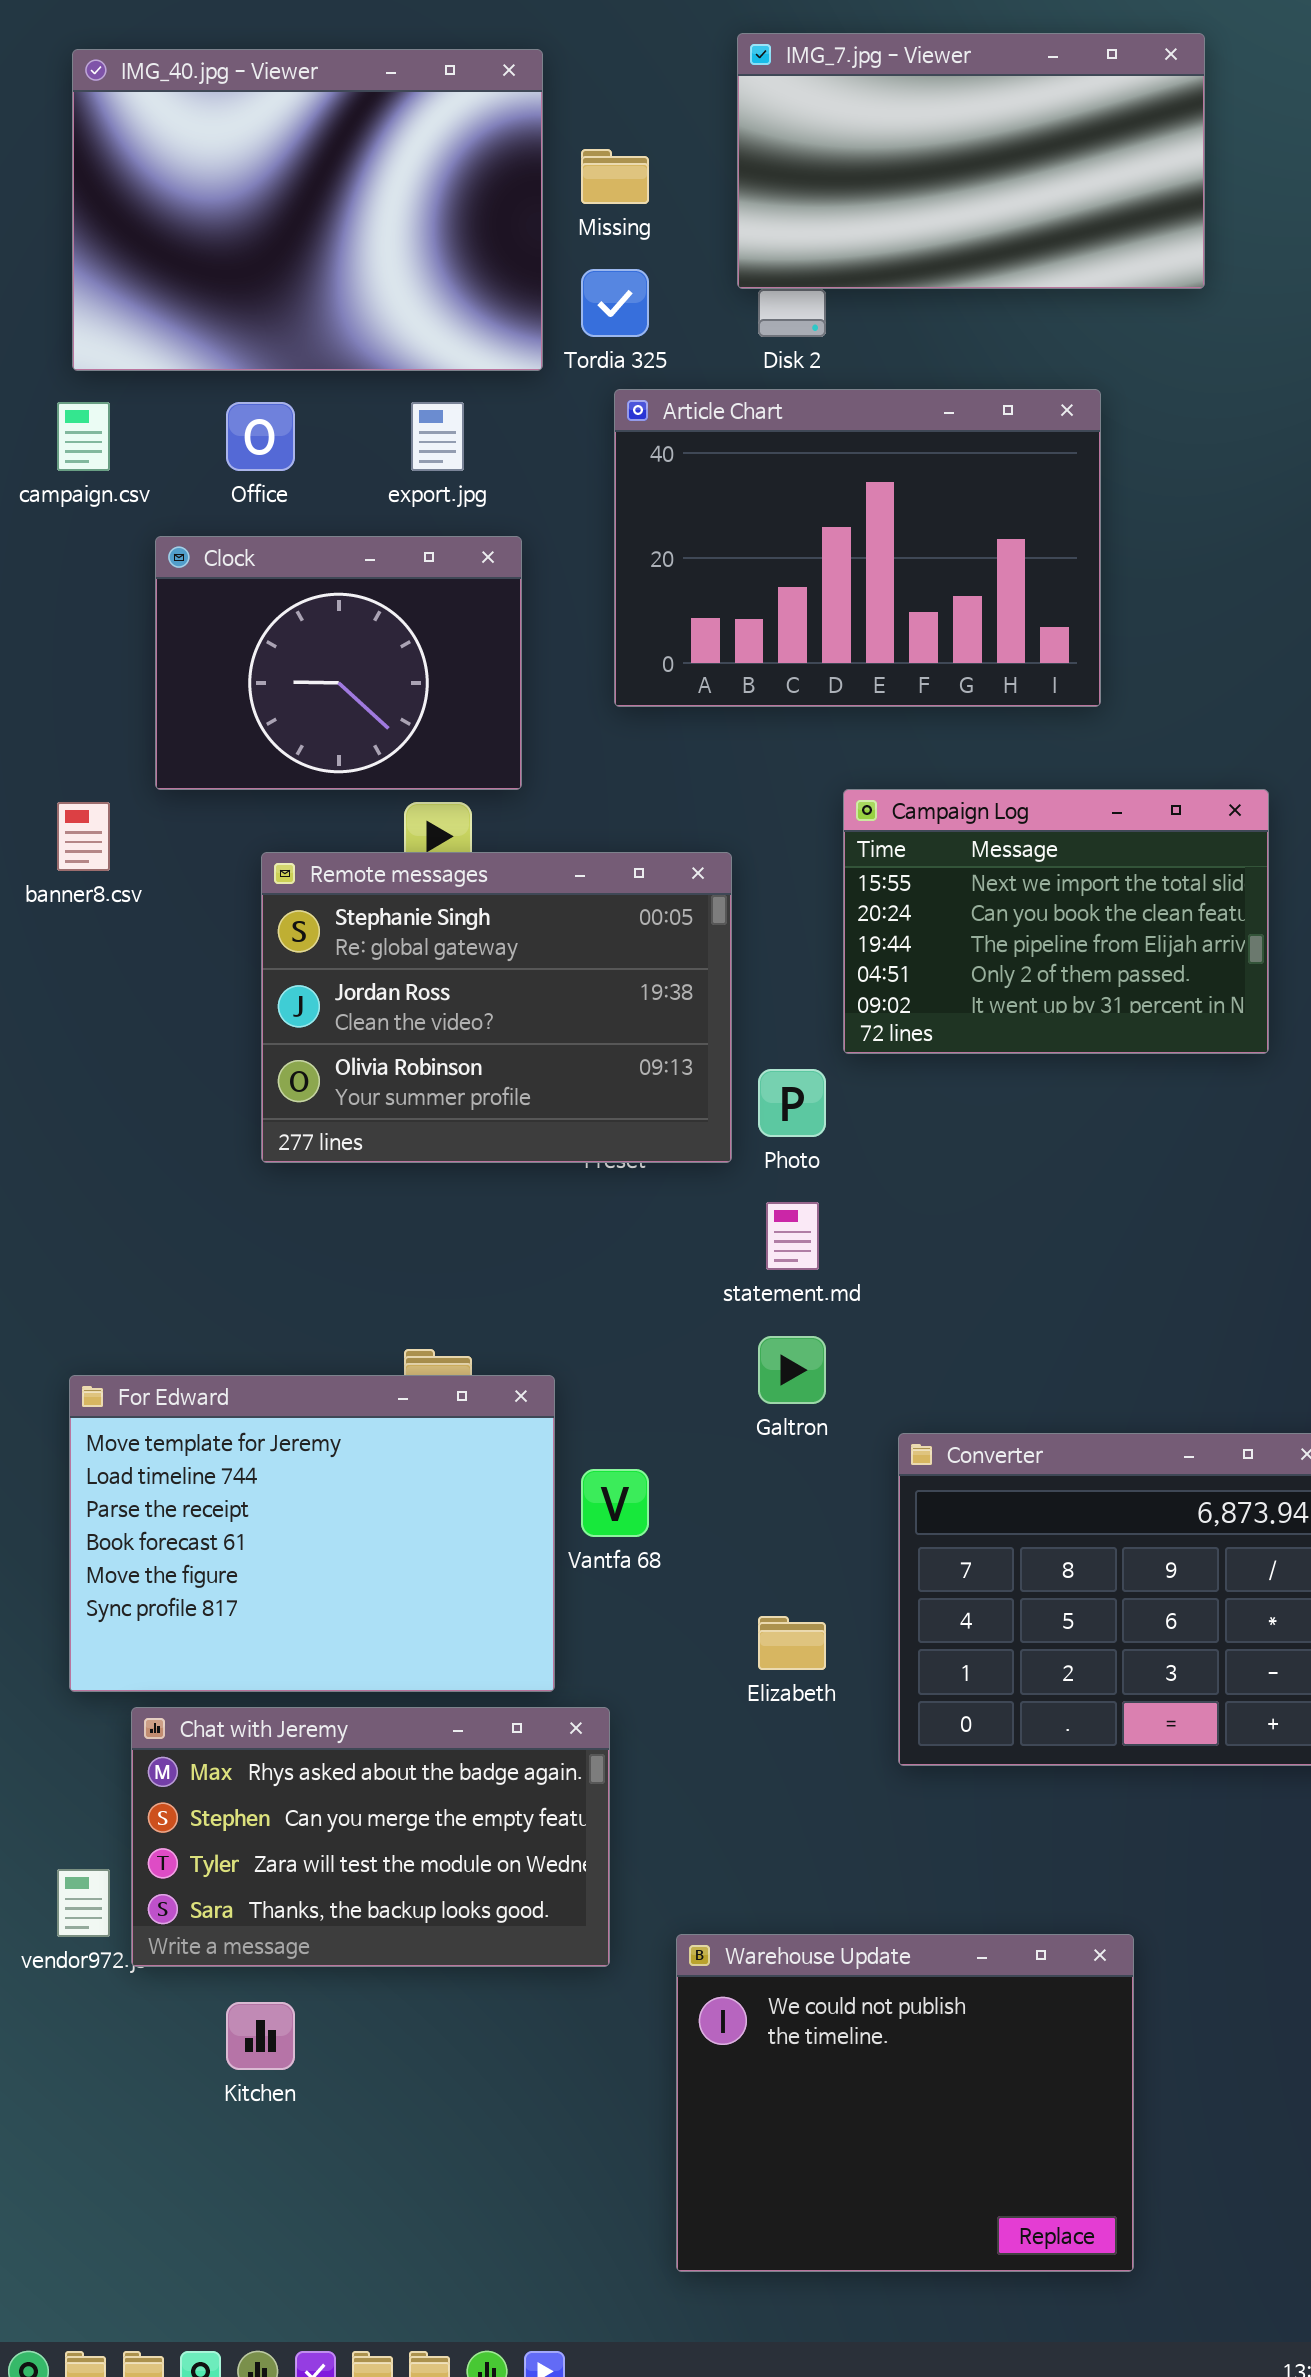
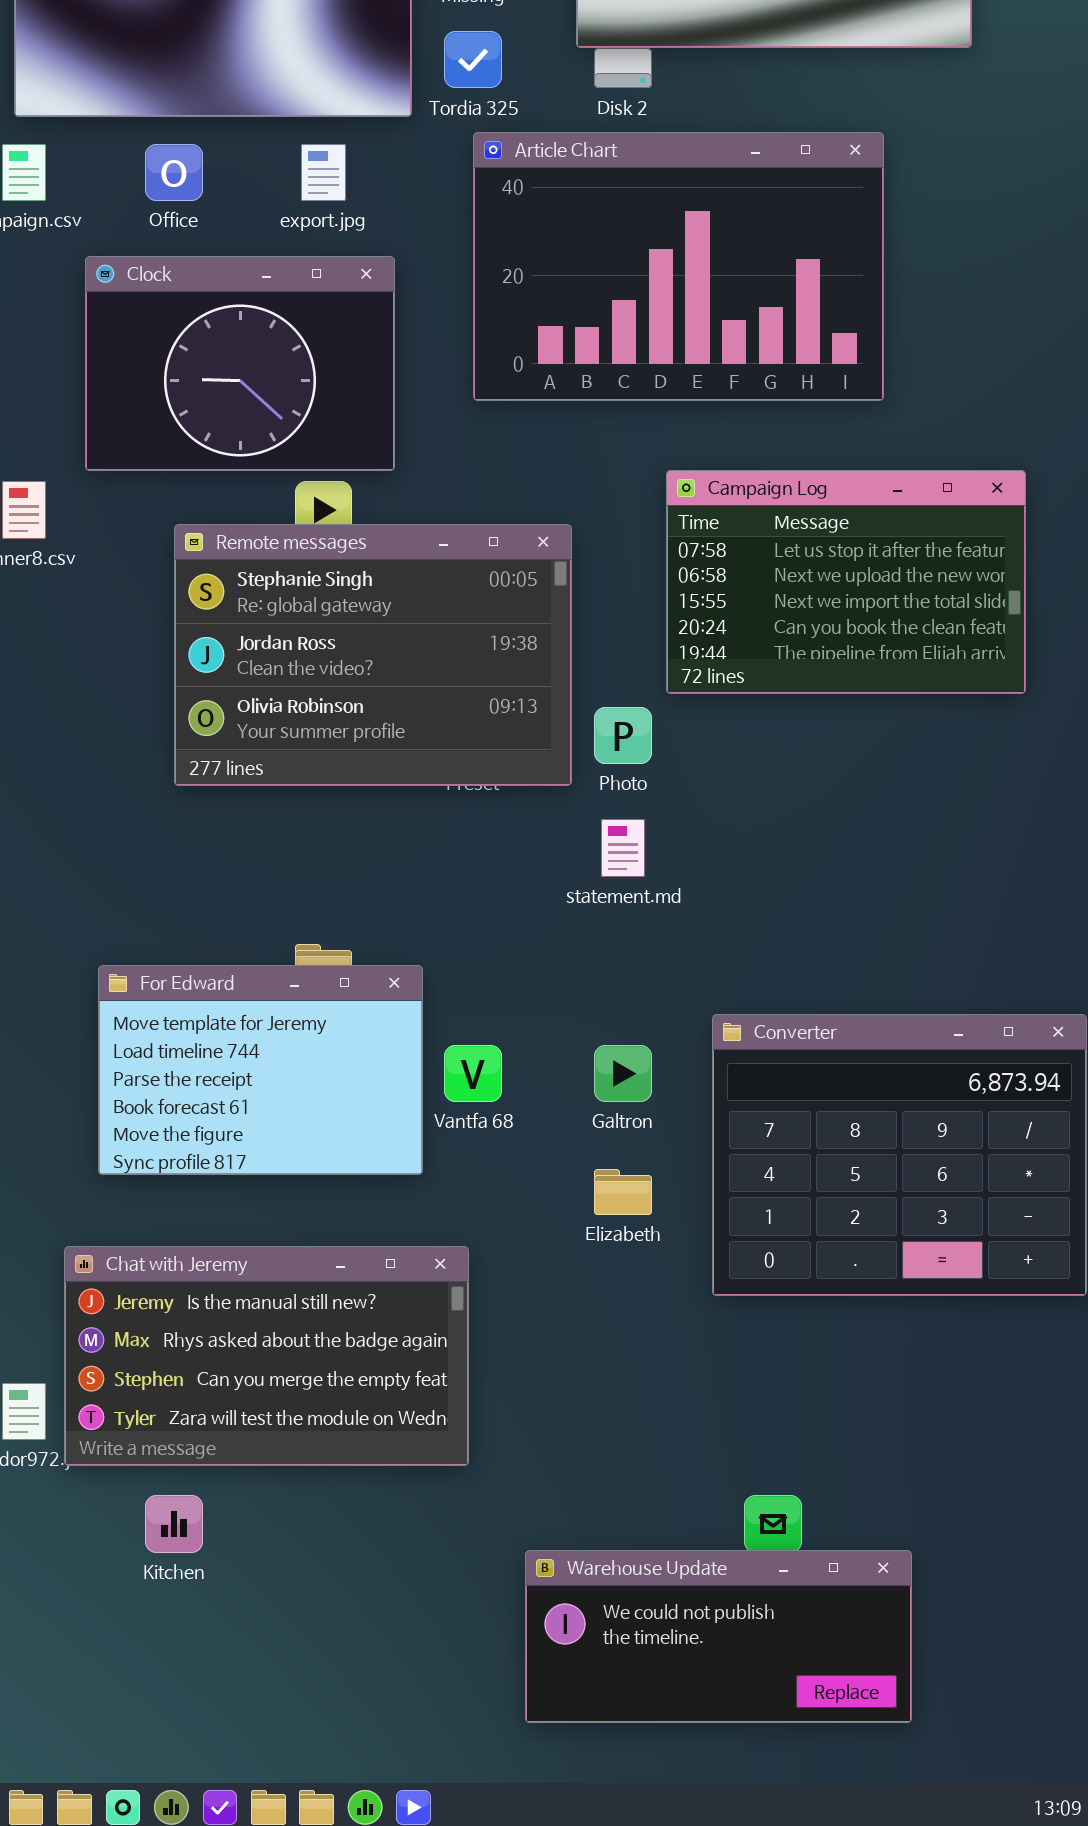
Campaign Log: [843,789,1269,1054] -> [666,470,1026,694], scrolled up 2 rows
Galtron: [758,1336,826,1404] -> [594,1045,652,1102], moved
For Edward: [69,1375,555,1692] -> [98,965,423,1175], resized
Chat with Jeremy: [131,1707,610,1967] -> [64,1246,469,1466], scrolled up 1 row
Warehouse Update: [676,1934,1134,2272] -> [525,1550,912,1723], resized

